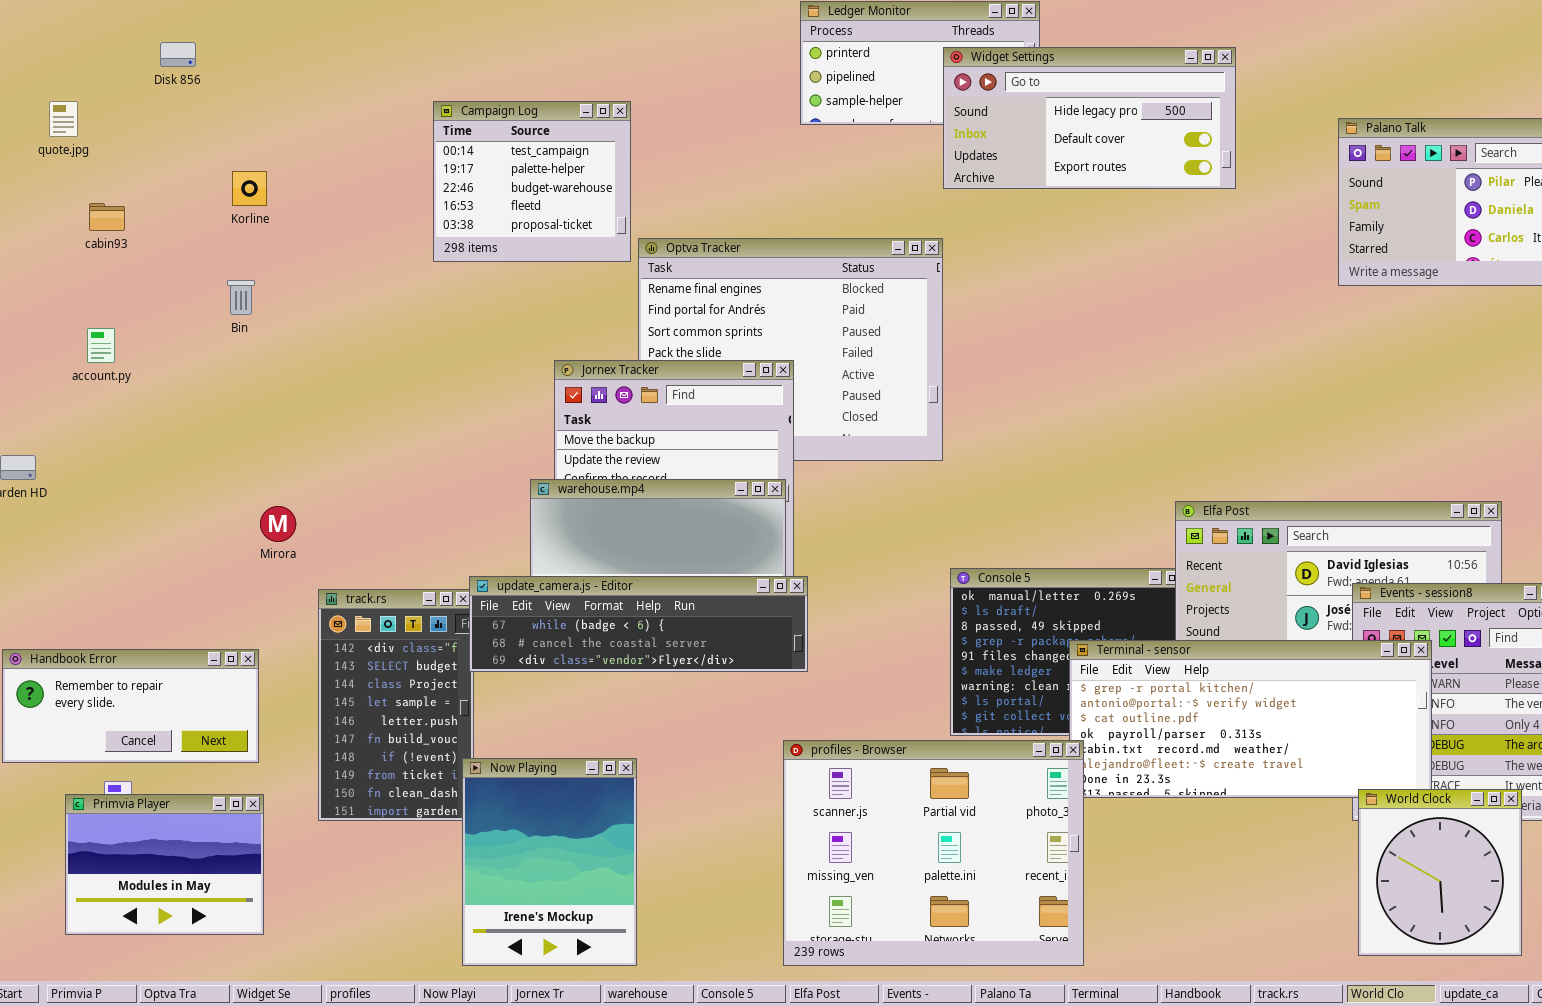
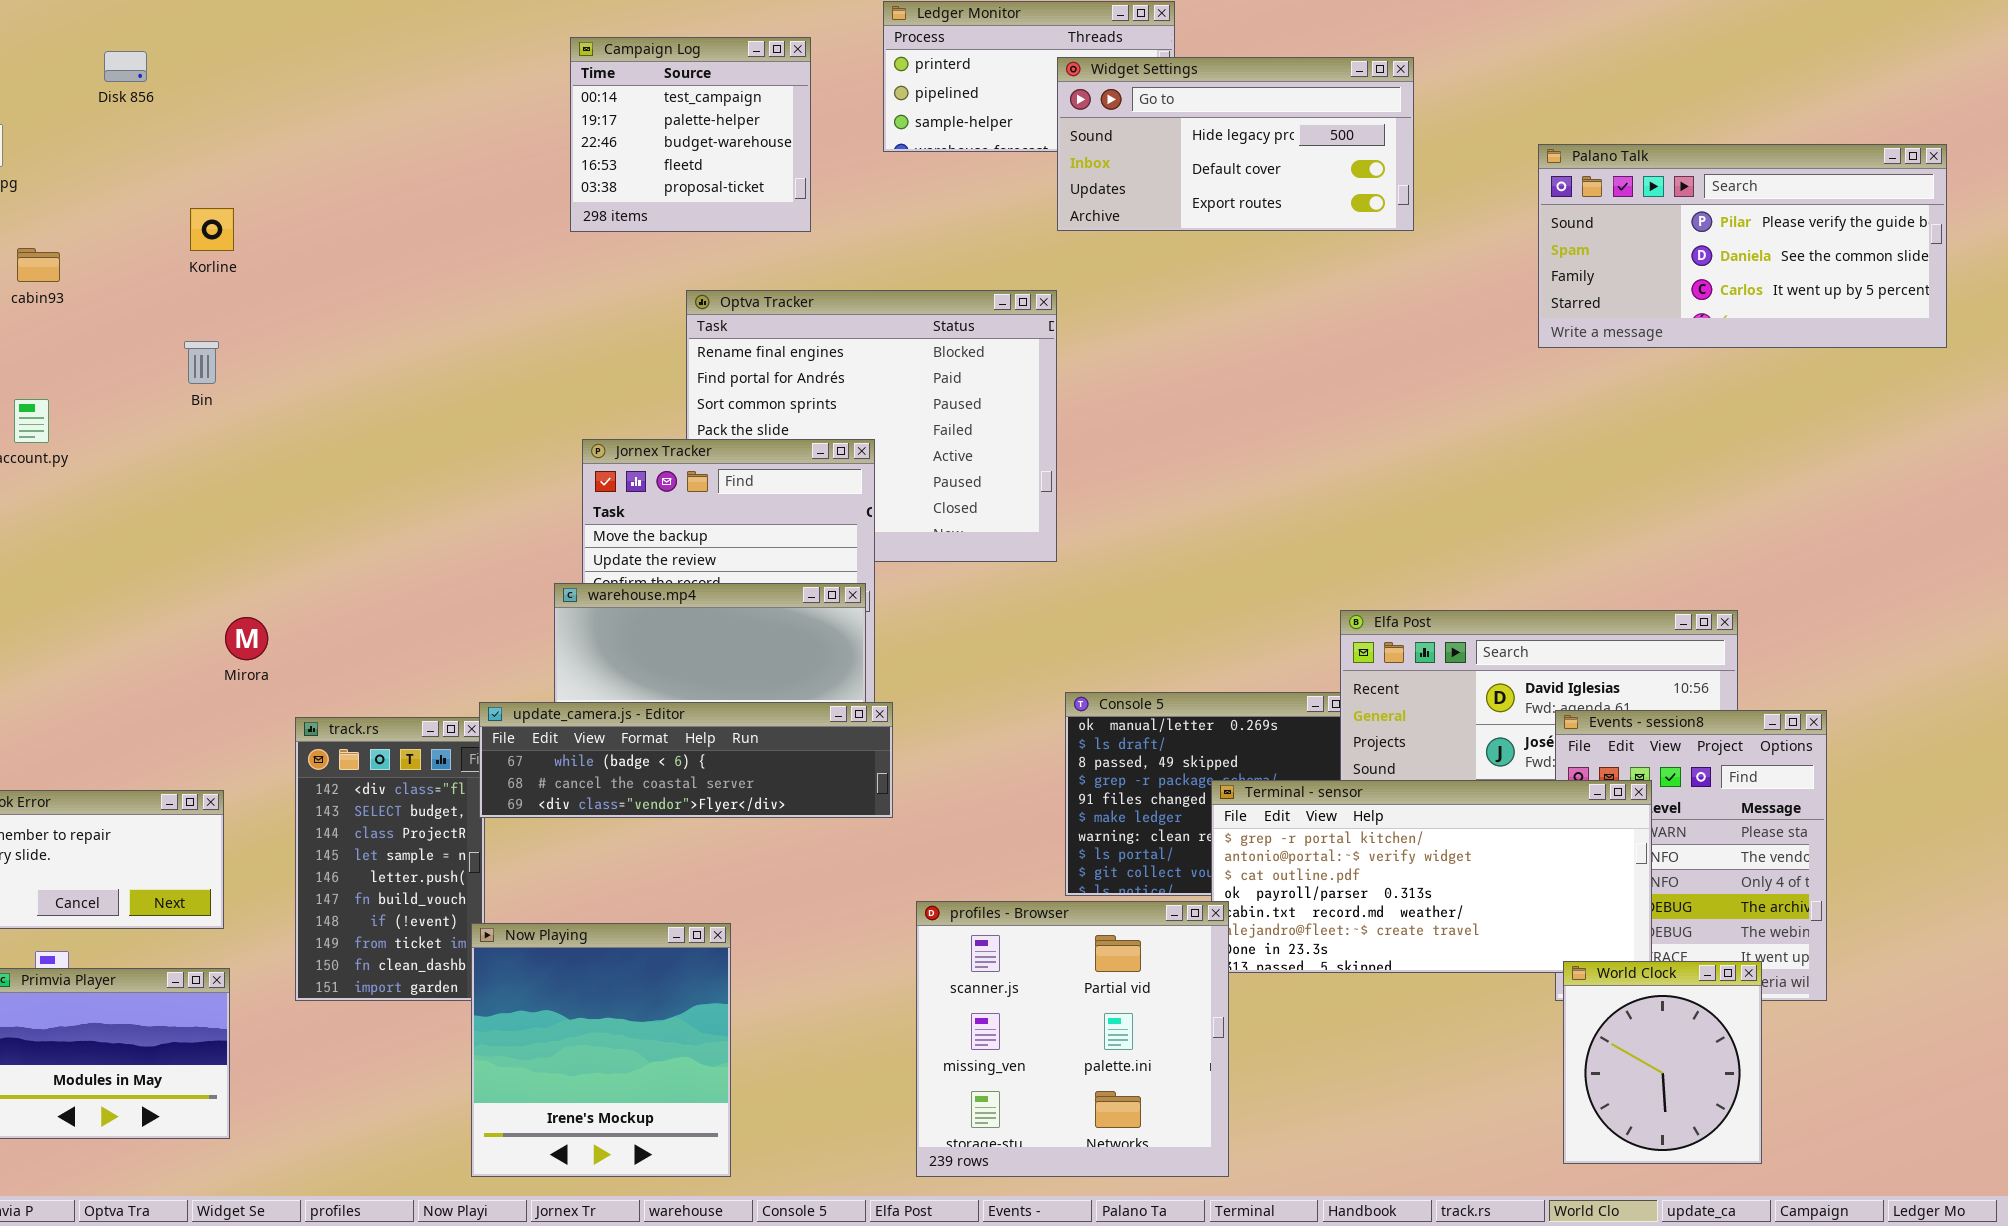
Campaign Log: [433,101,631,262] -> [570,37,811,232], moved
profiles - Browser: [783,740,1084,966] -> [916,901,1229,1177], resized
Now Playing: [462,758,637,966] -> [471,923,731,1177], resized

